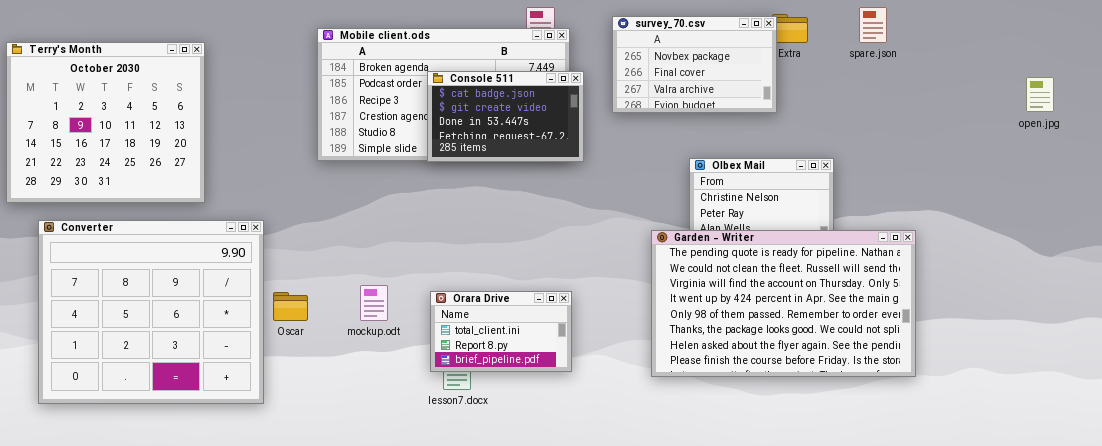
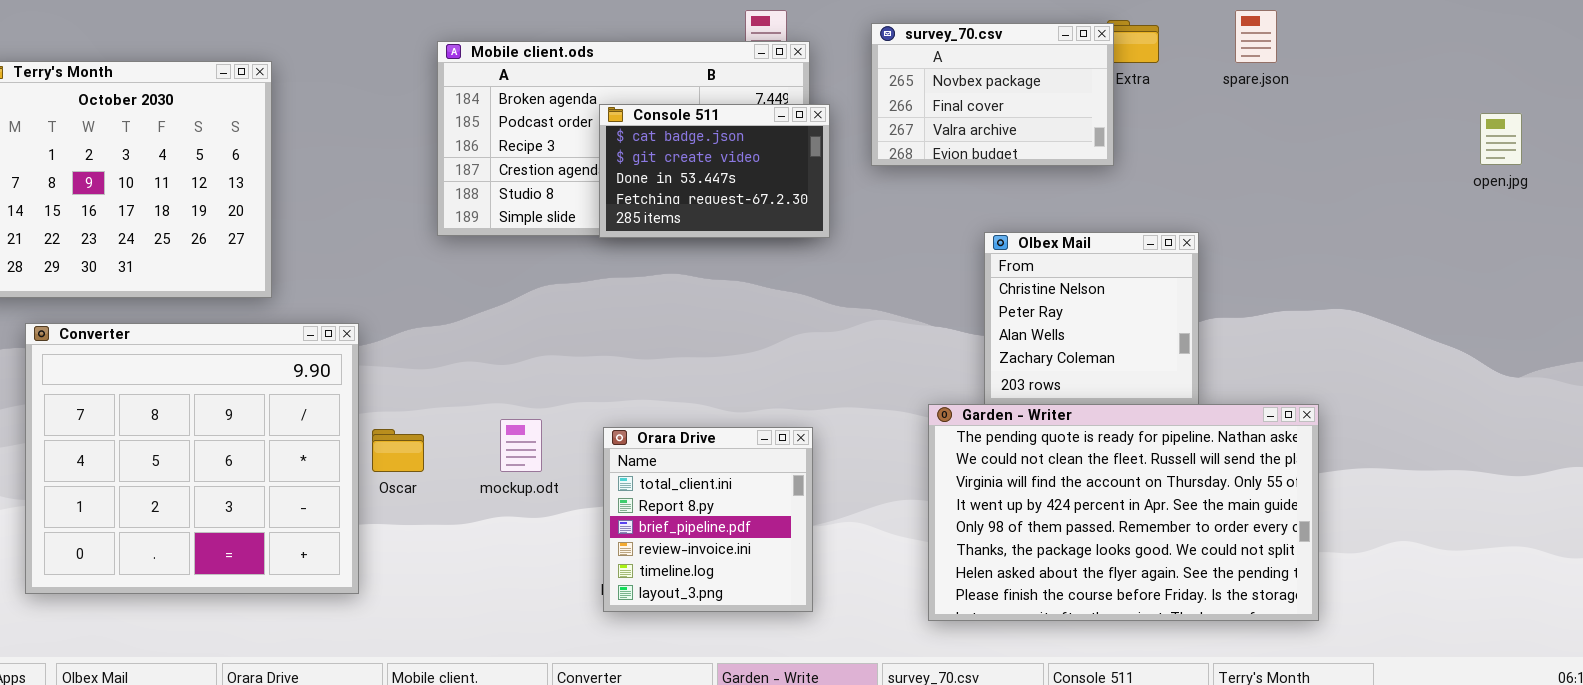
Garden - Writer: [651,230,916,377] -> [928,404,1319,621], moved
Orara Drive: [430,291,572,372] -> [603,427,813,612], resized

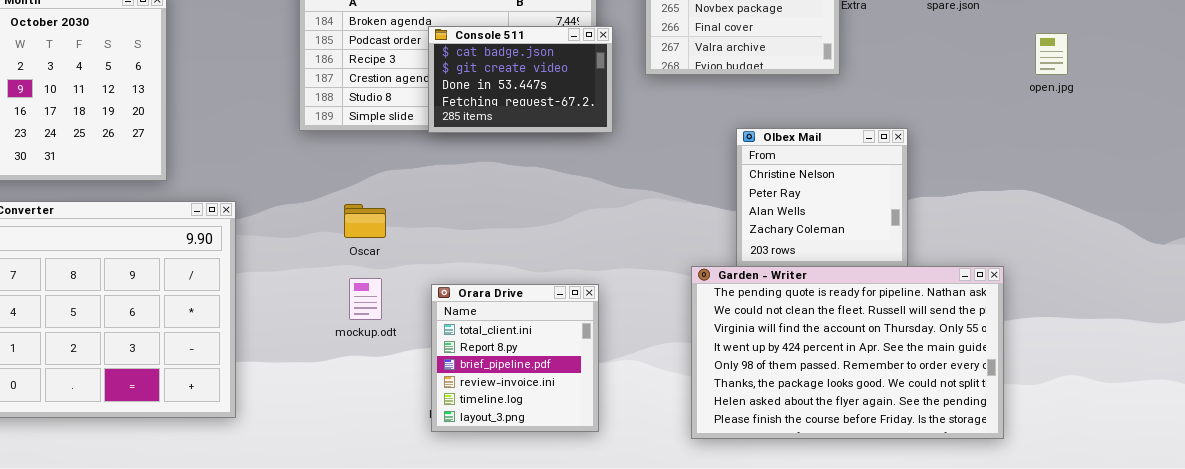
open.jpg: [1480,113,1522,165] -> [1035,33,1068,75], moved
Oscar: [372,429,424,472] -> [344,204,386,238], moved

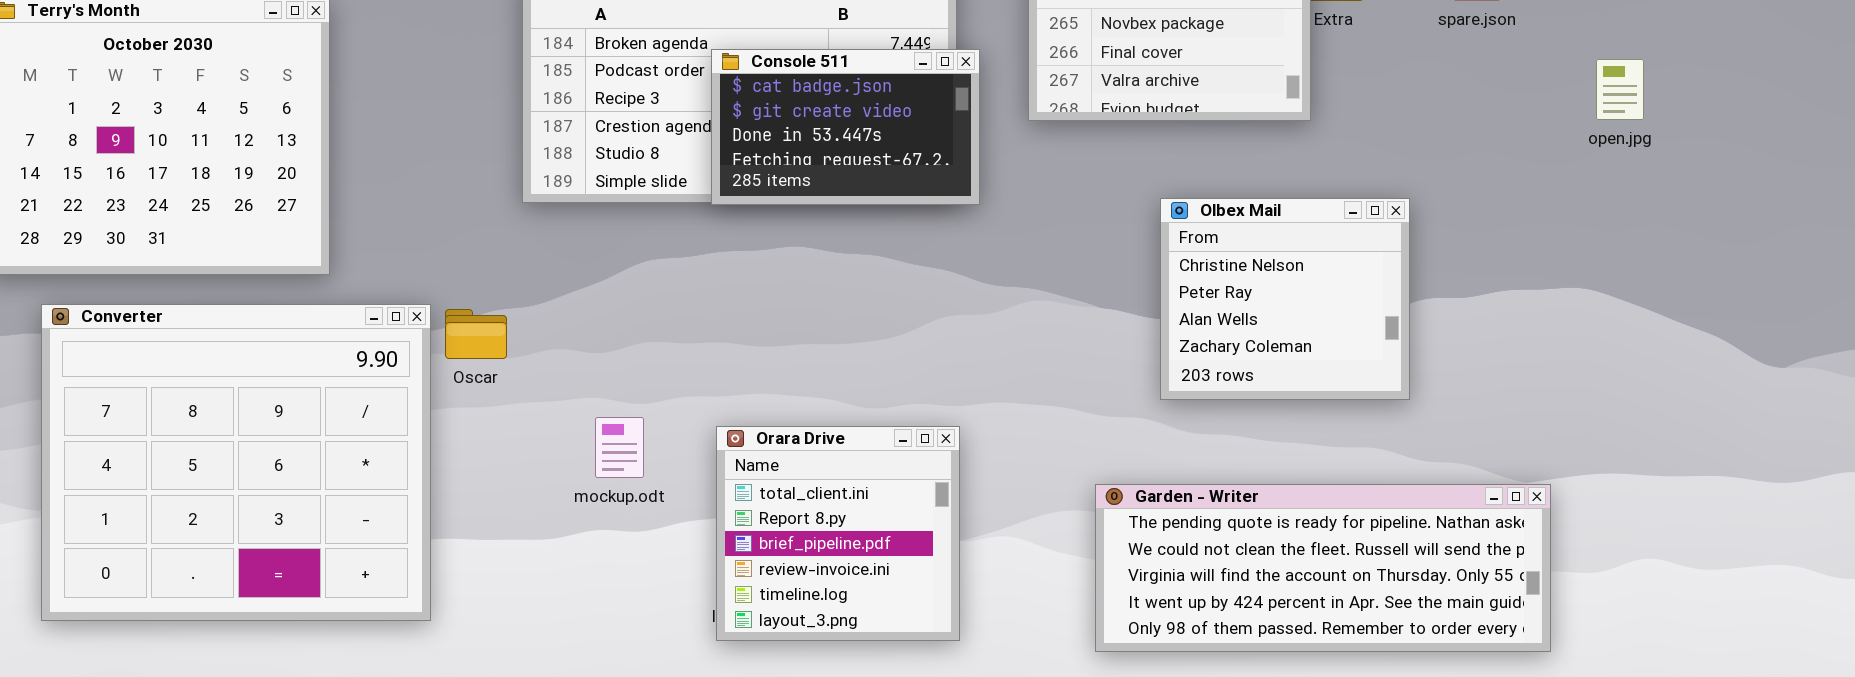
Oscar: [344,204,386,238] -> [445,309,507,359], moved
Garden - Writer: [691,266,1004,439] -> [1095,484,1551,652], resized

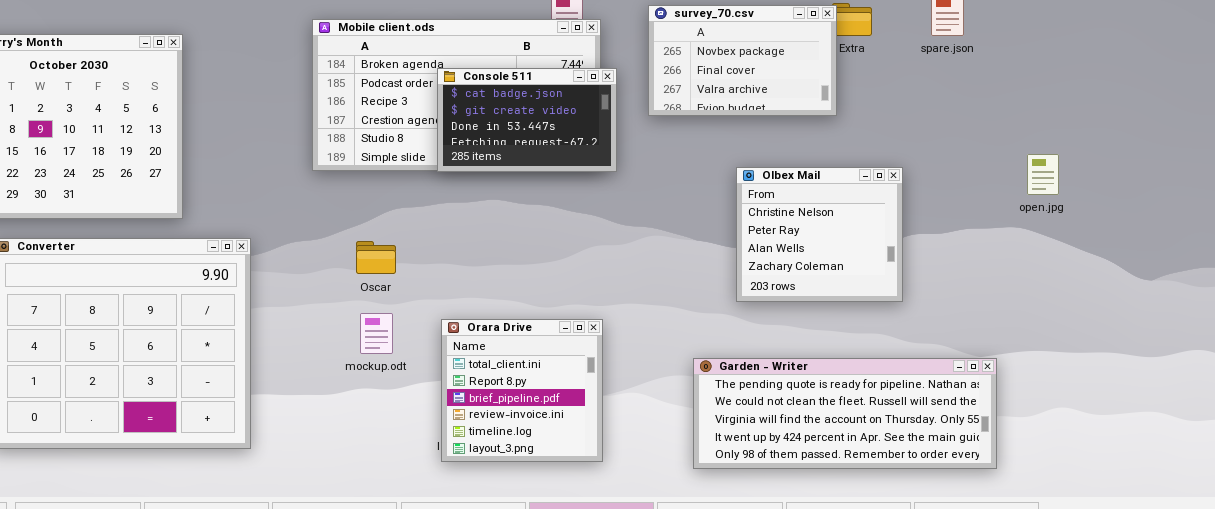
open.jpg: [1596,59,1644,120] -> [1027,154,1059,195], moved
Oscar: [445,309,507,359] -> [356,241,396,274], moved

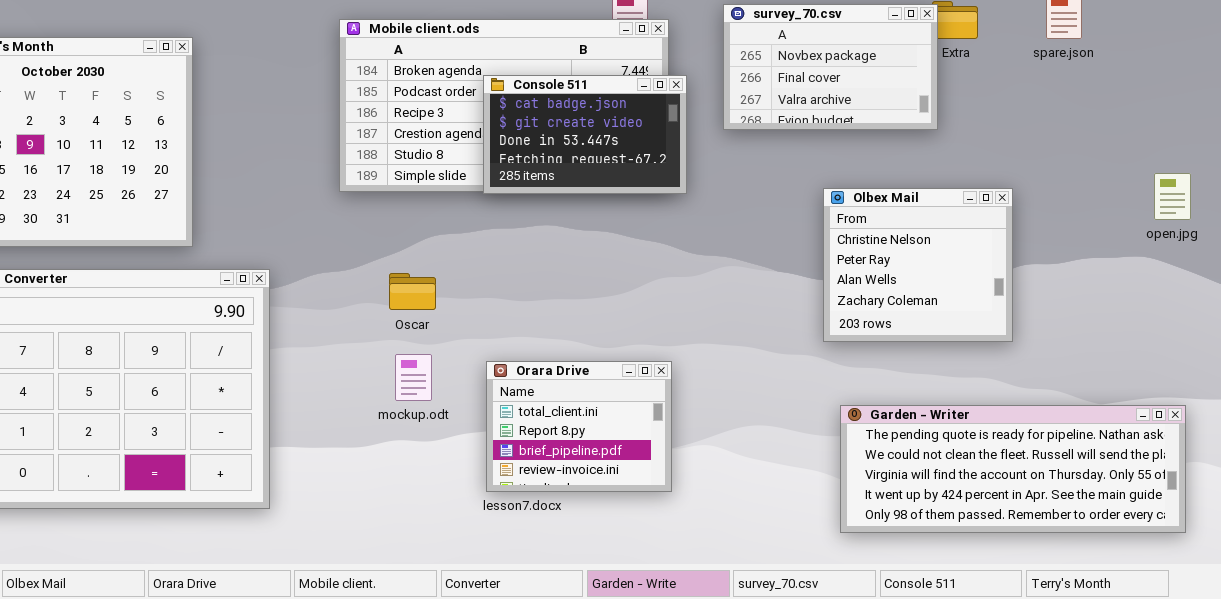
Orara Drive: [441,319,603,462] -> [486,361,672,492], resized
Garden - Writer: [693,358,997,469] -> [840,405,1186,533], moved

